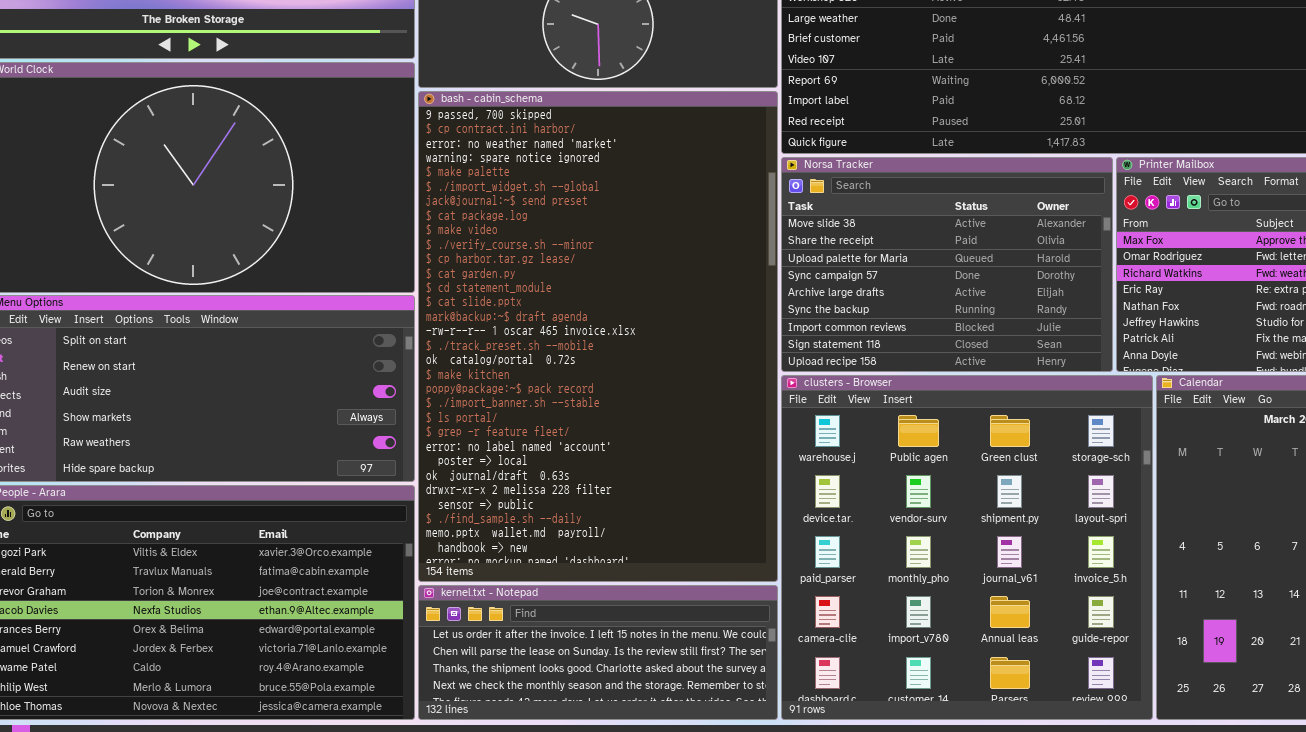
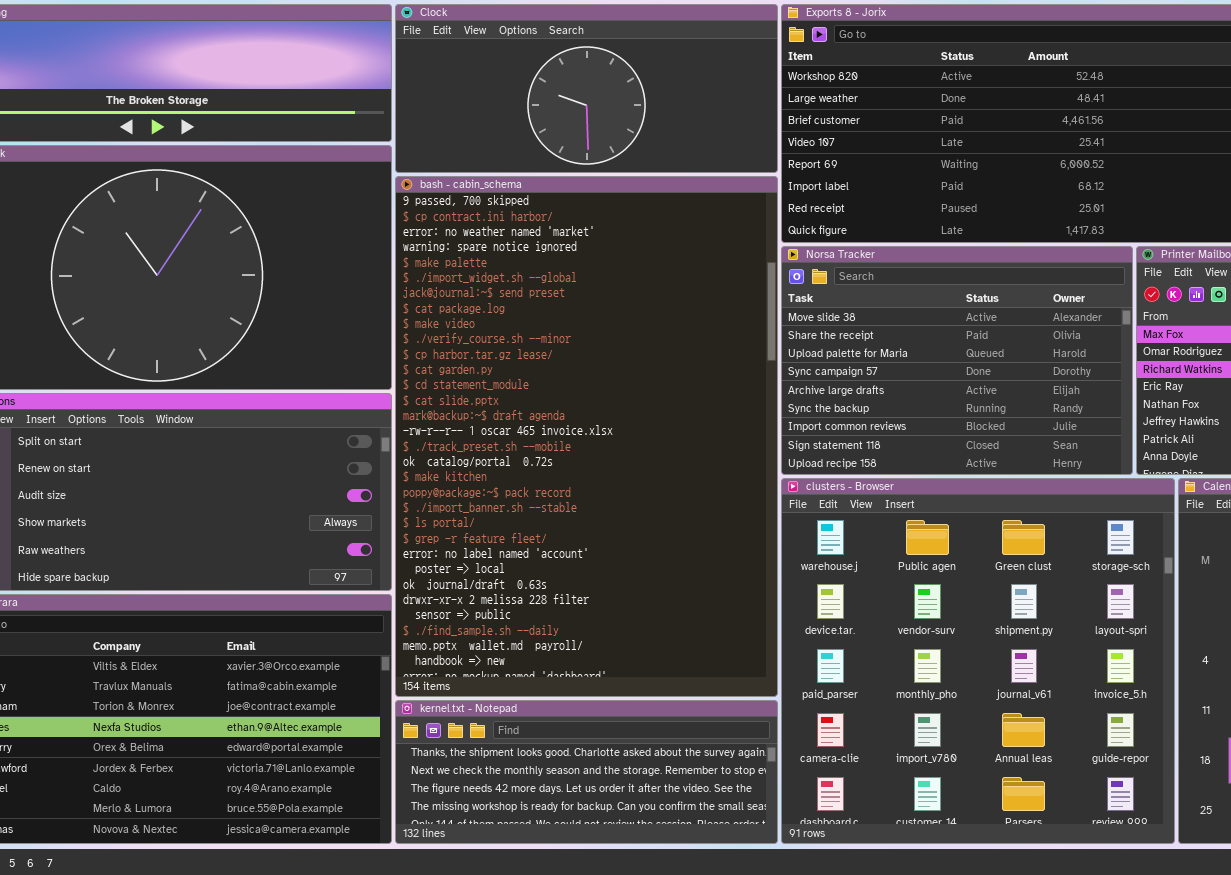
kernel.txt - Notepad: [418,585,778,720] -> [395,700,778,844], scrolled down 2 rows

